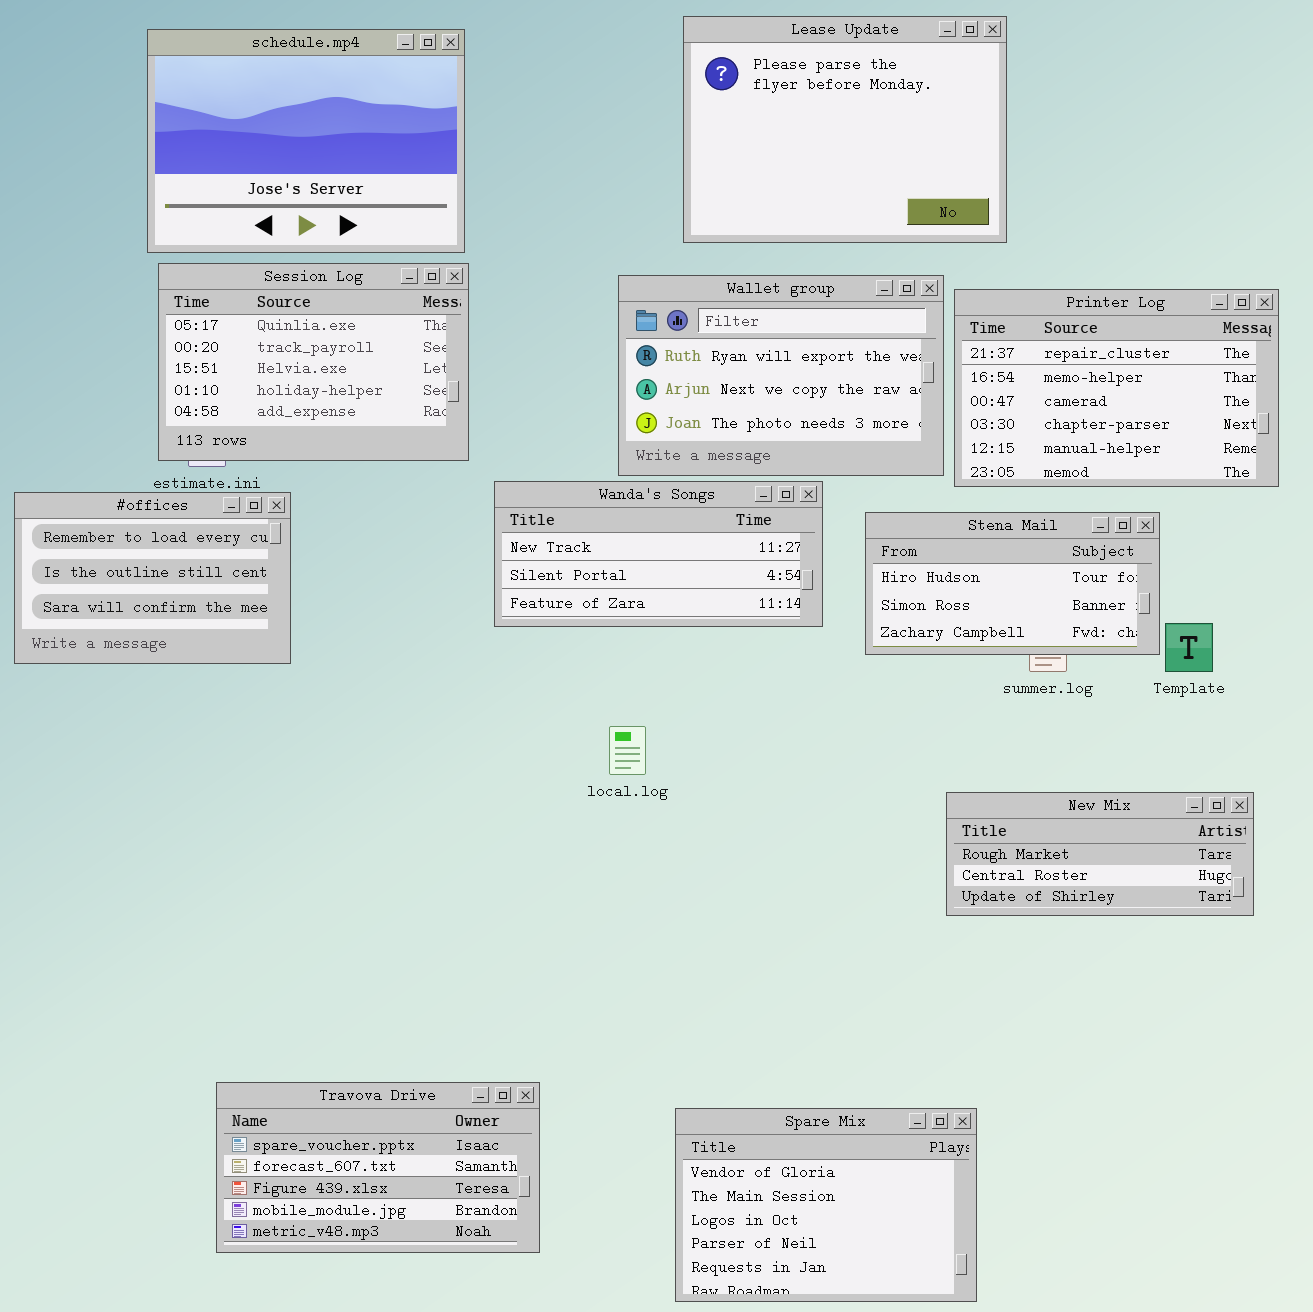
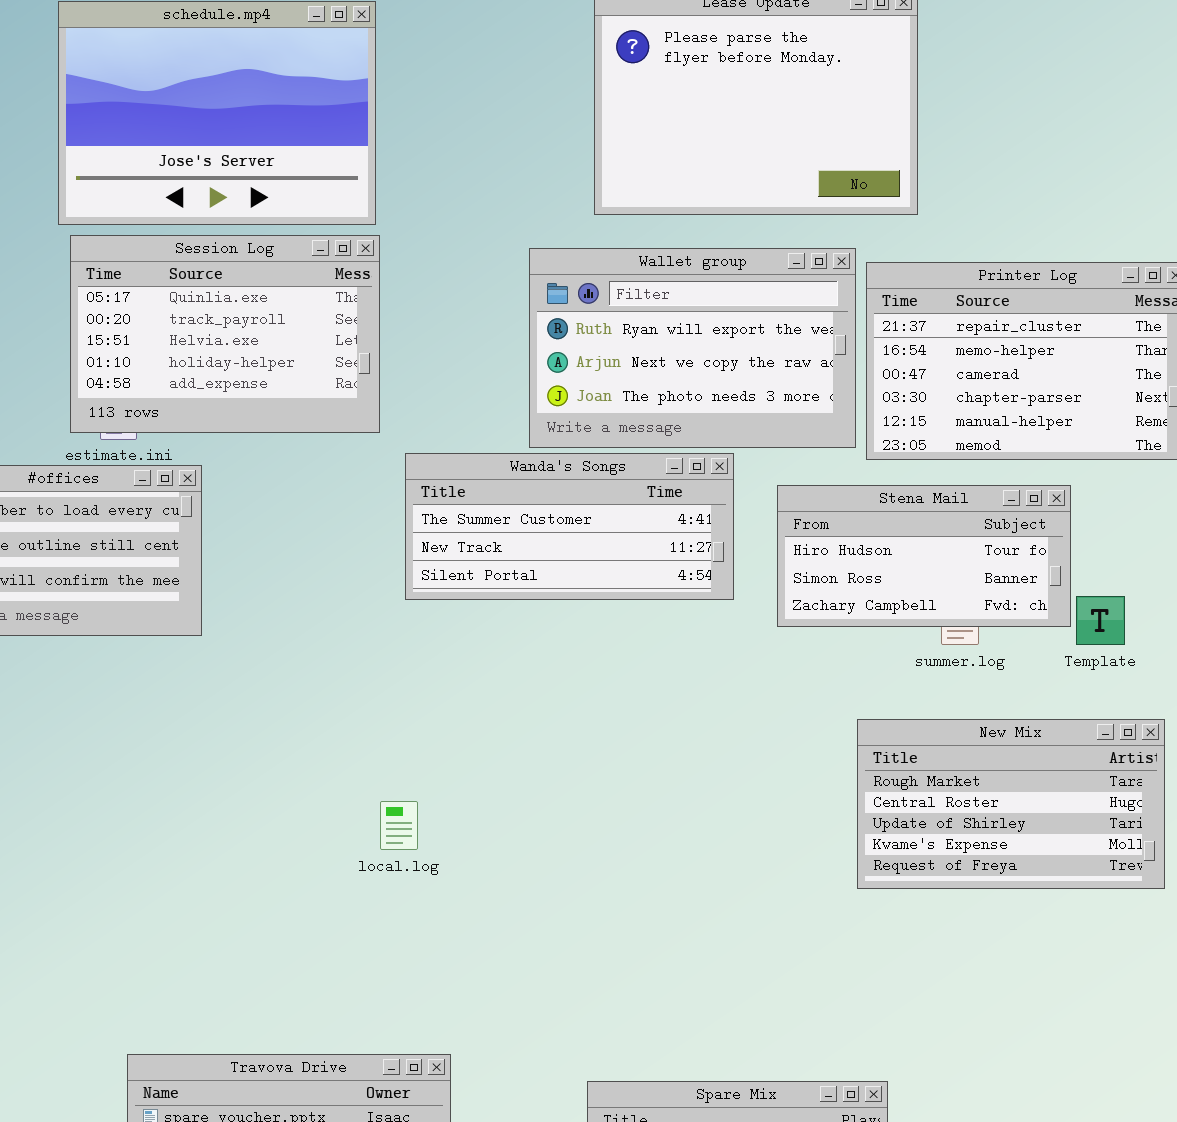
Wanda's Songs: [494,481,823,627] -> [405,453,734,600], scrolled up 1 row
local.log: [609,726,646,775] -> [380,801,418,850], moved
New Mix: [946,792,1254,916] -> [857,719,1165,889], resized

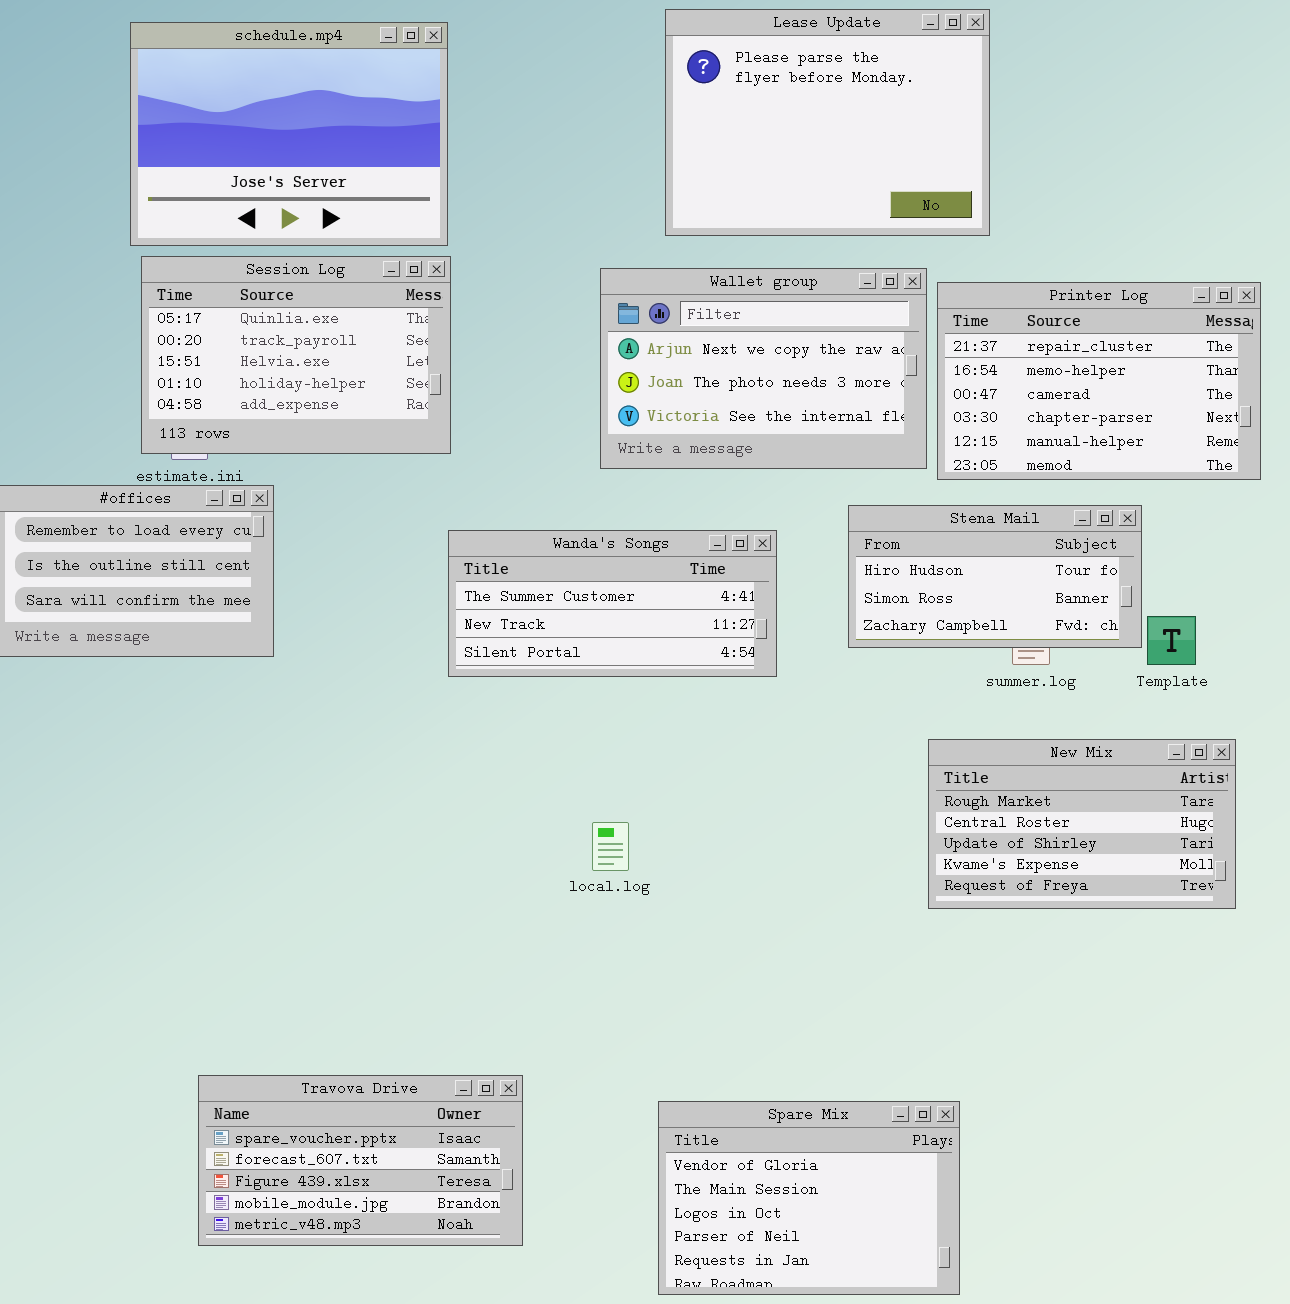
Wallet group: [529,248,856,448] -> [600,268,927,469], scrolled down 1 row
Wanda's Songs: [405,453,734,600] -> [448,530,777,677], moved
local.log: [380,801,418,850] -> [592,822,629,871], moved

